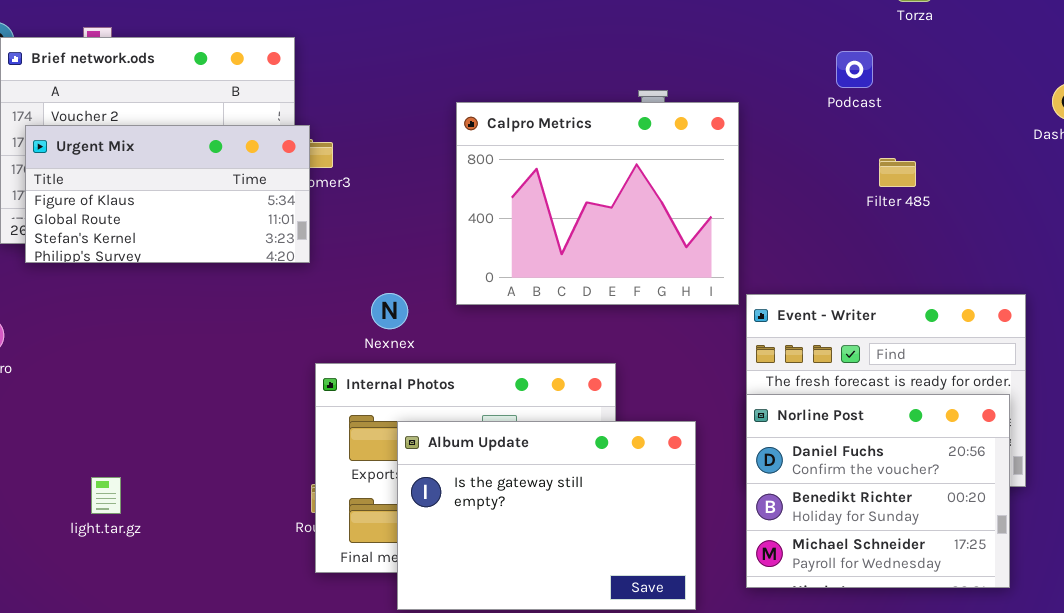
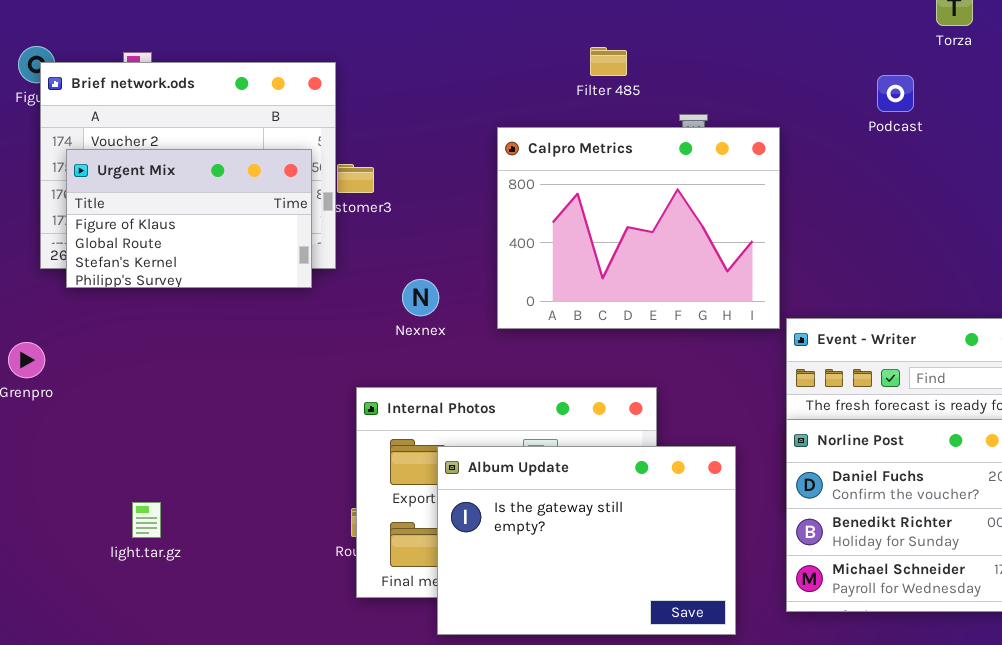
Urgent Mix: [25,125,310,263] -> [66,149,312,288], resized
Filter 485: [879,158,916,187] -> [590,47,627,76], moved
Nexnex: [371,293,408,329] -> [402,279,439,316], moved

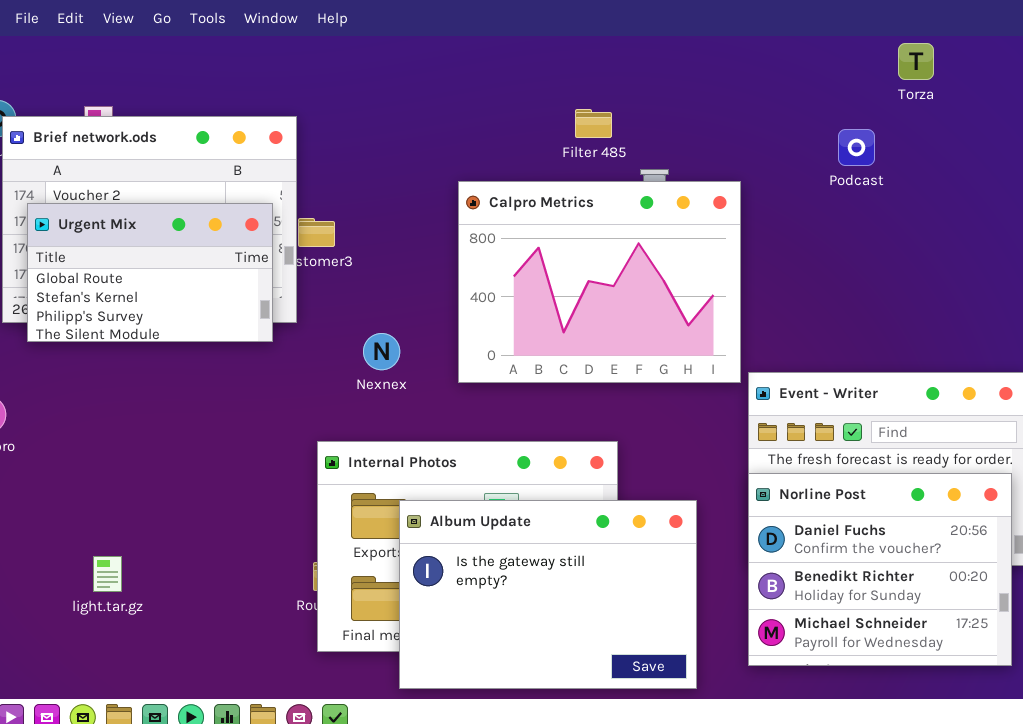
Filter 485: [590,47,627,76] -> [575,109,612,138], moved
Urgent Mix: [66,149,312,288] -> [27,203,273,342], scrolled down 1 row

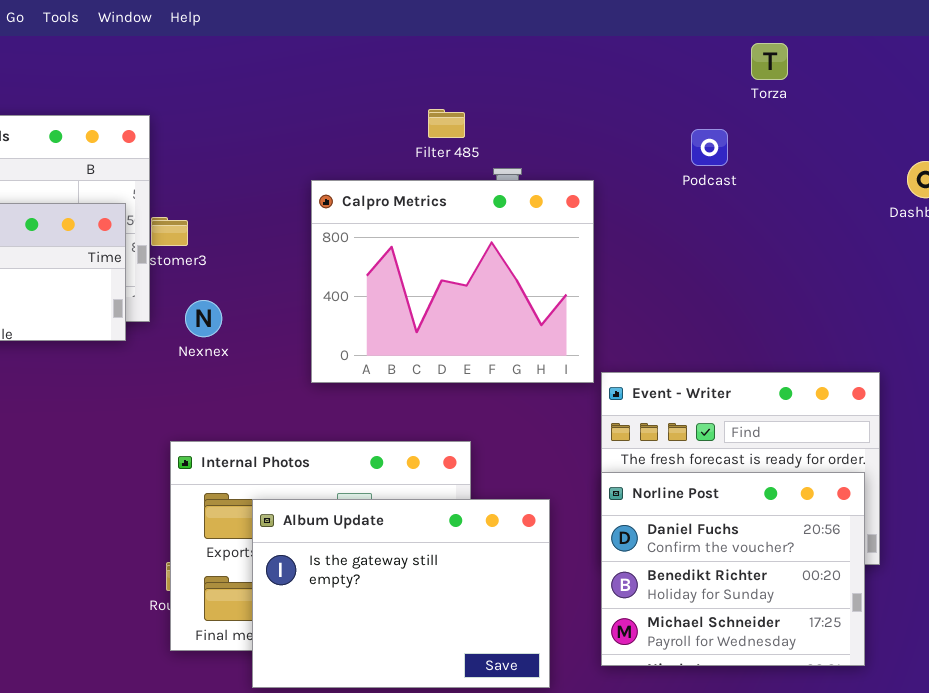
Nexnex: [363,333,400,370] -> [185,300,222,337], moved

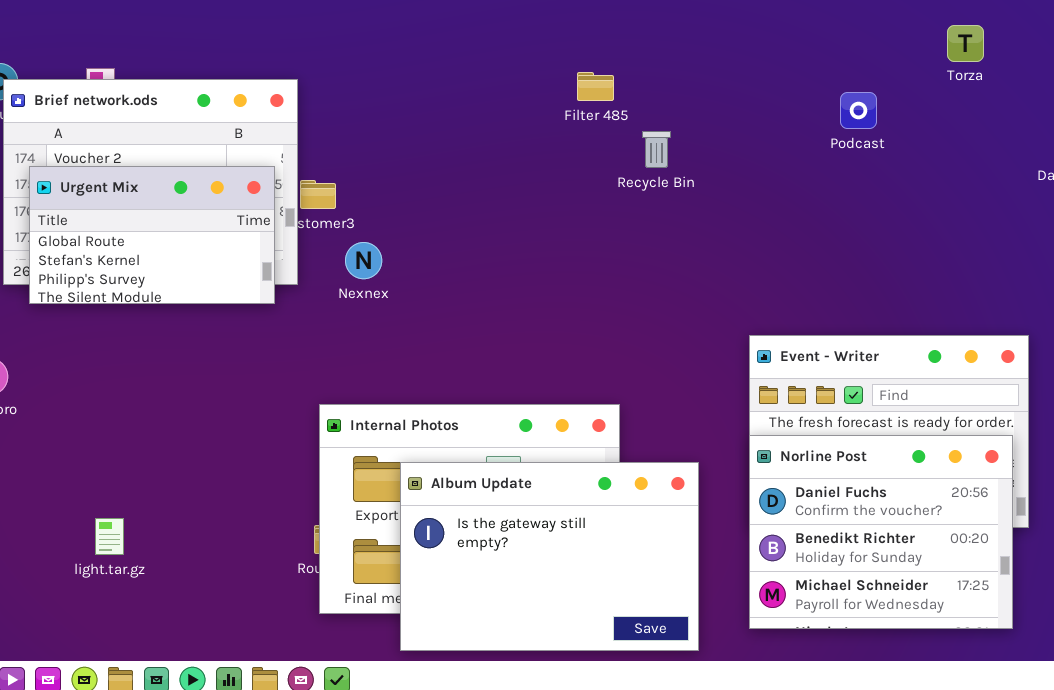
Torza: [751,43,788,80] -> [947,25,984,62], moved
Calpro Metrics: [311,180,594,383] -> none, closed
Nexnex: [185,300,222,337] -> [345,242,382,279], moved

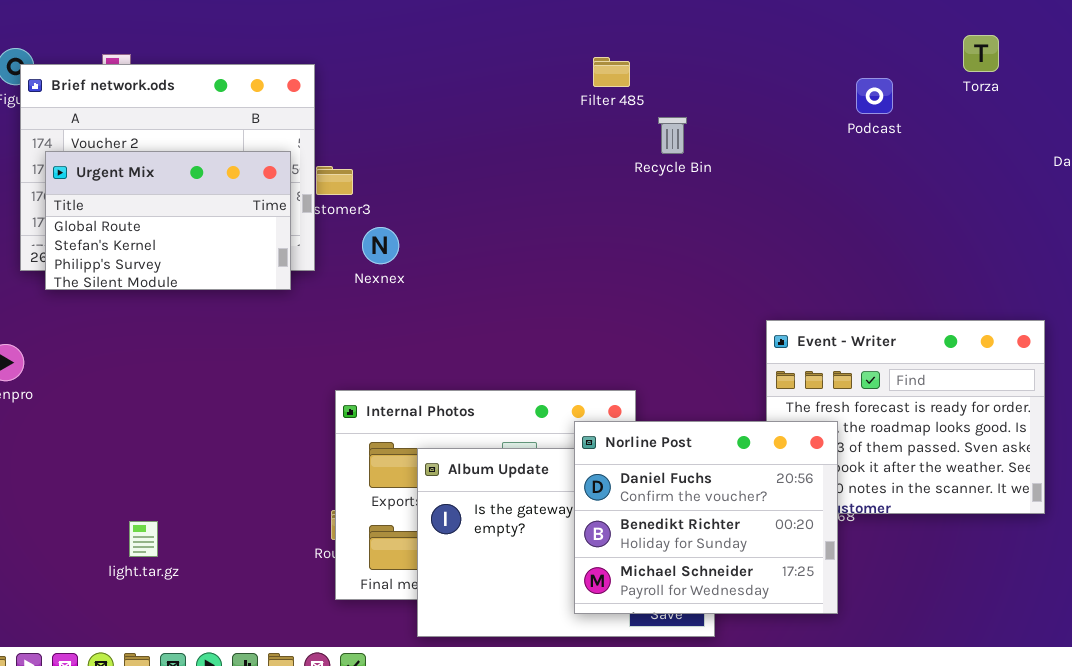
Torza: [947,25,984,62] -> [963,35,999,72], moved
Norline Post: [749,435,1013,629] -> [574,421,838,614], moved
light.tar.gz: [95,518,124,555] -> [129,521,158,557], moved

